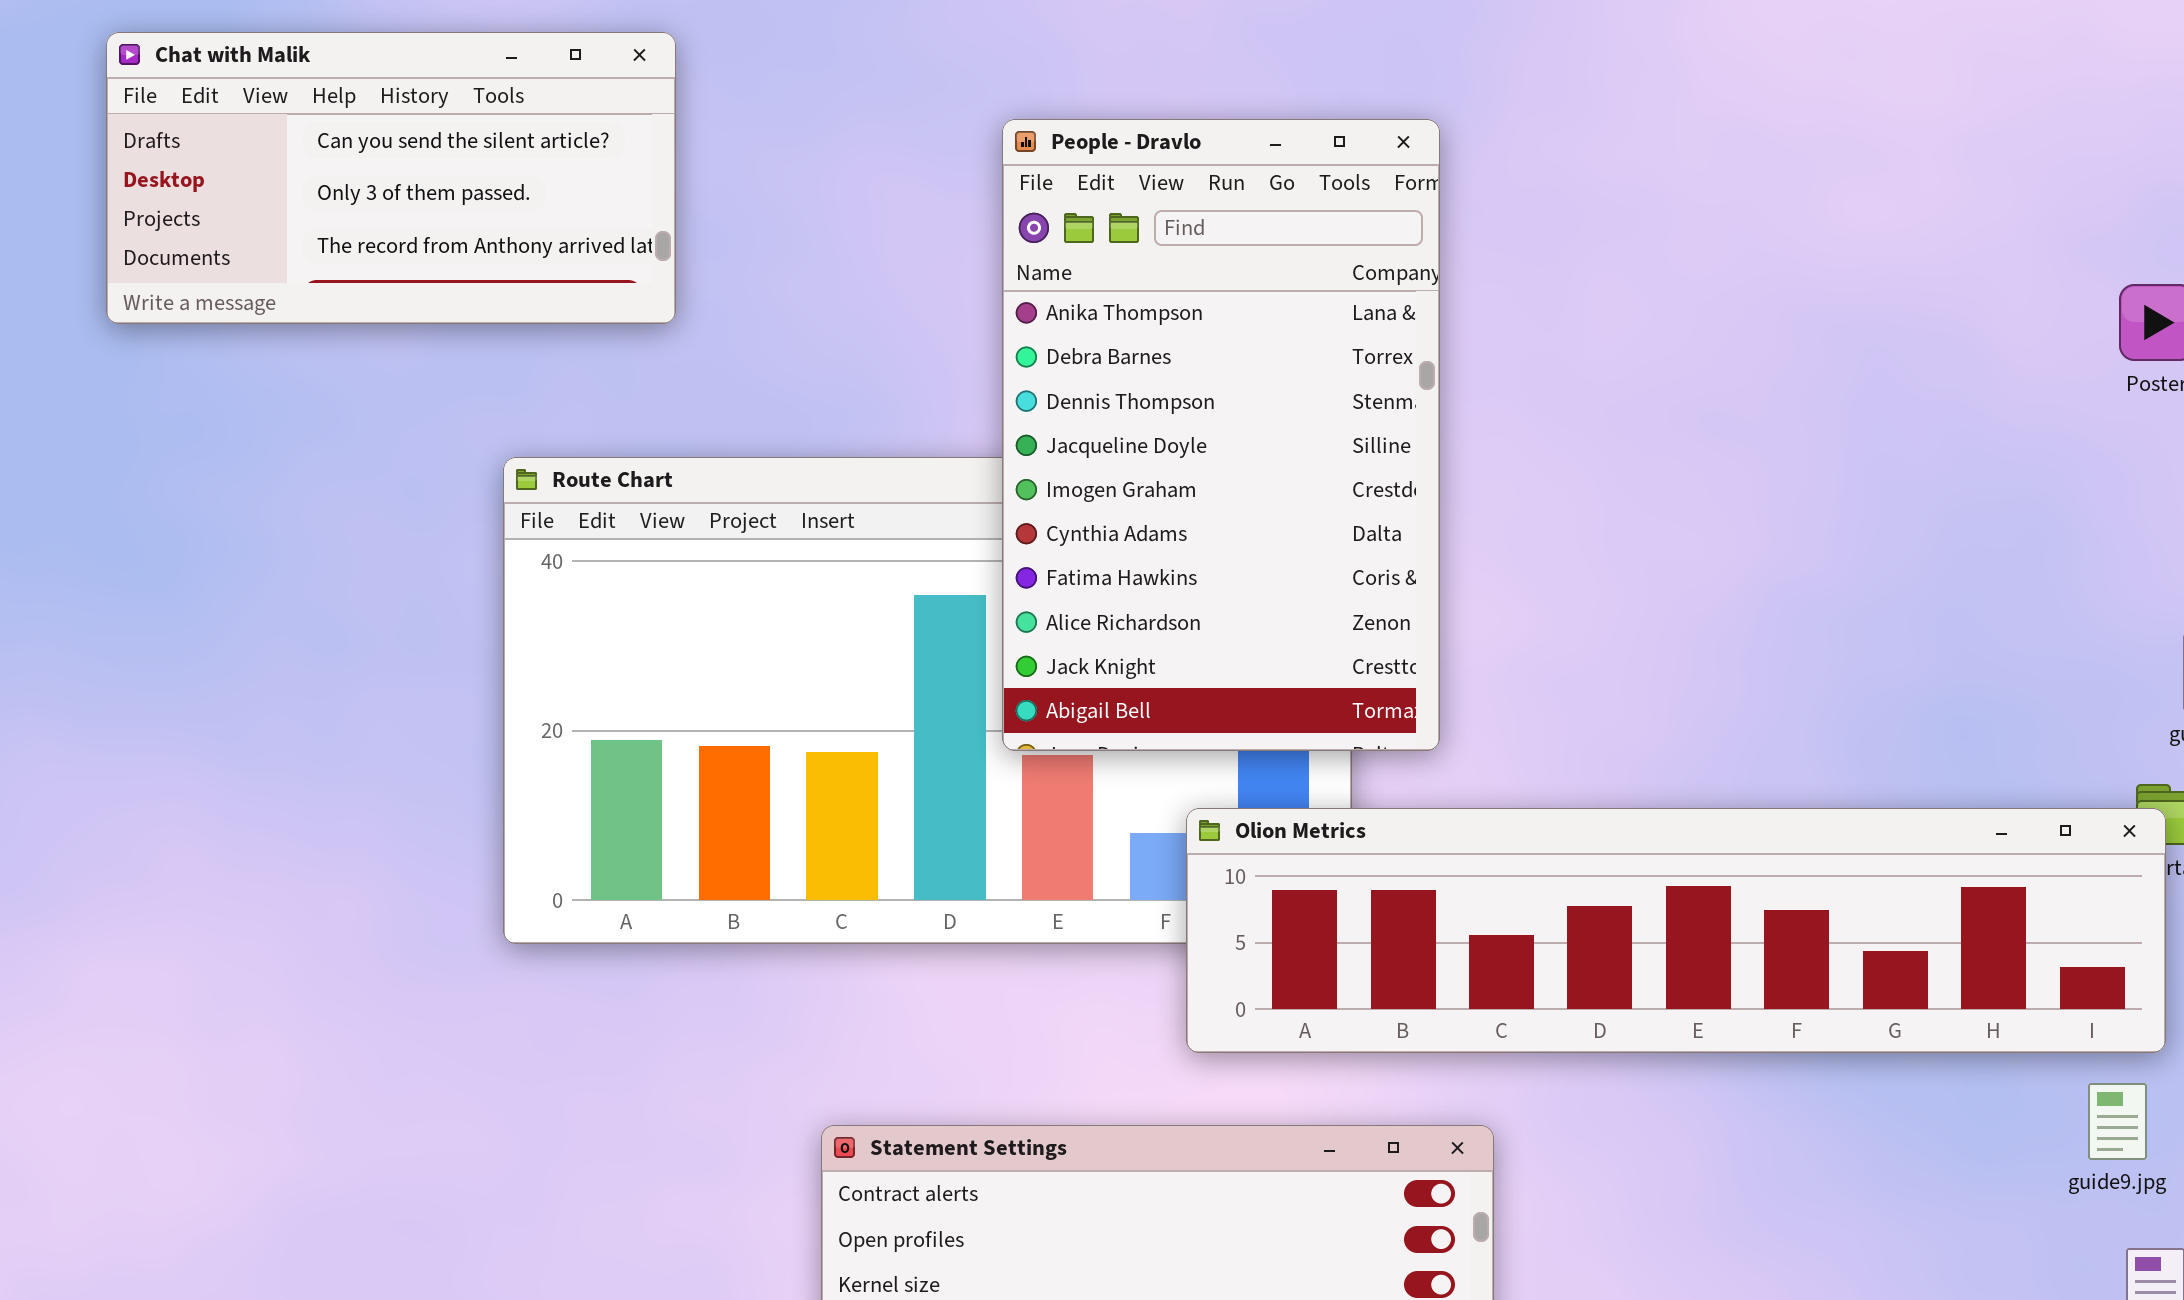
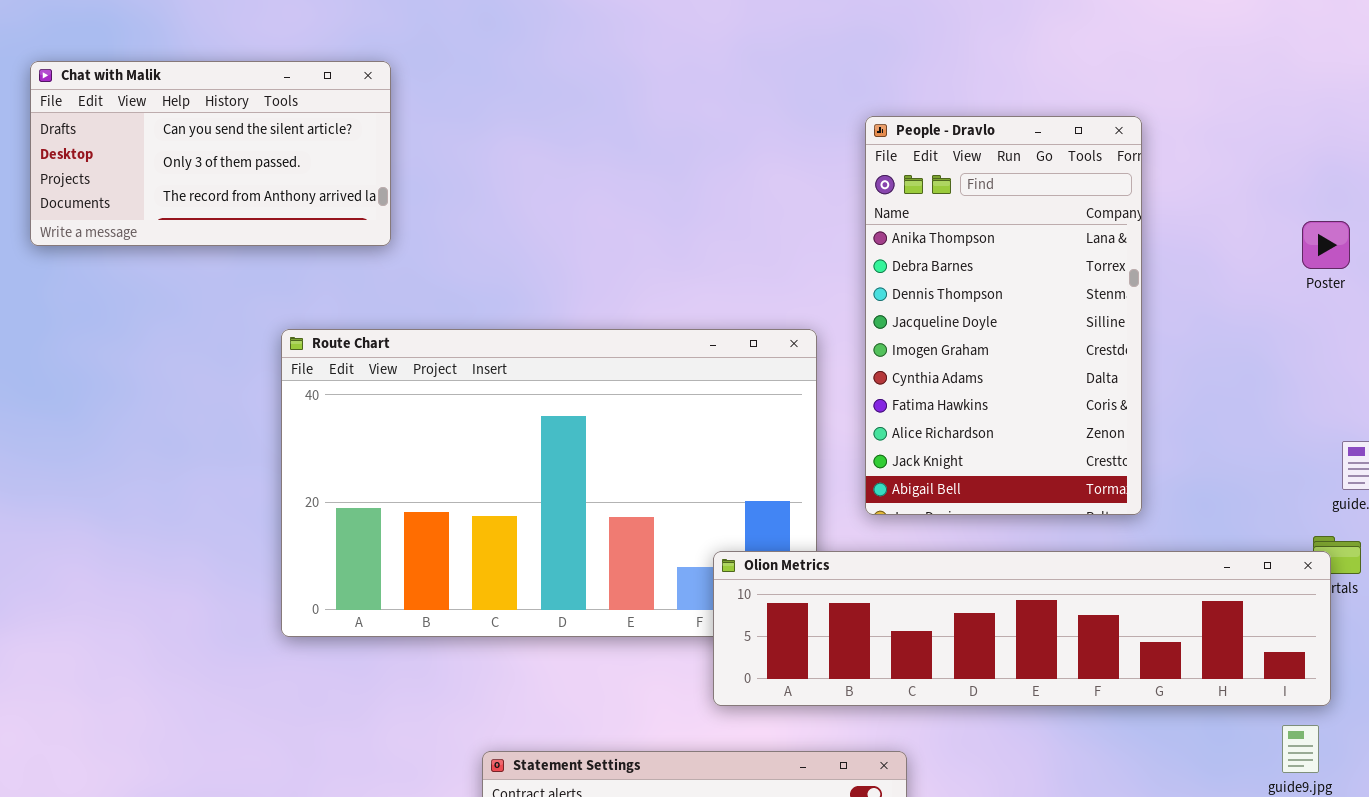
People - Dravlo: [1002,119,1440,751] -> [865,116,1142,515], moved

